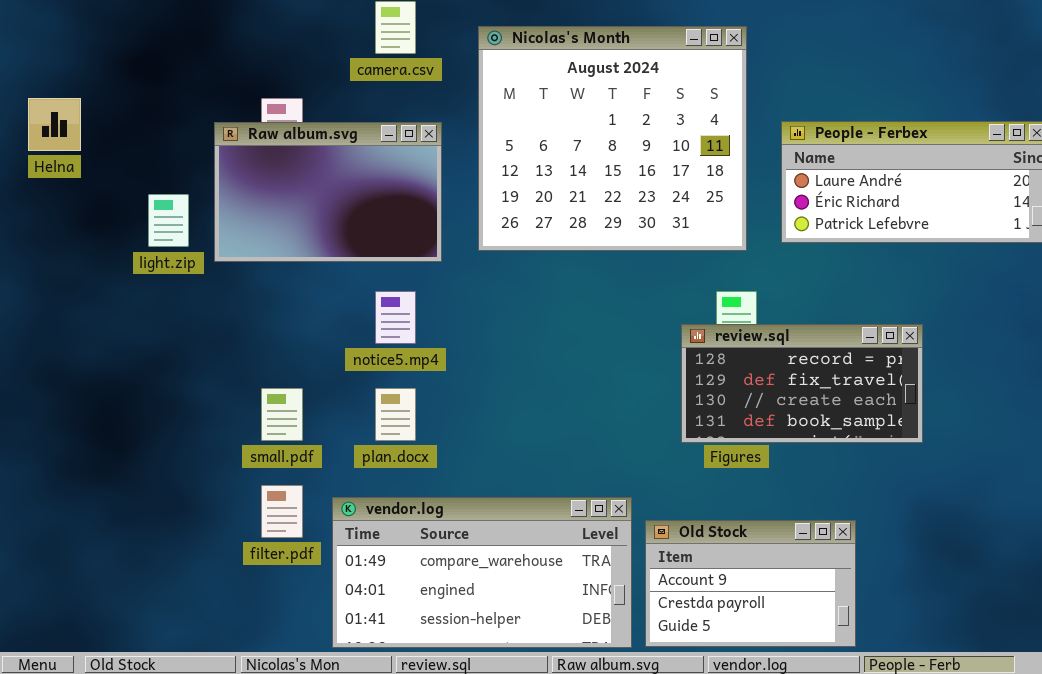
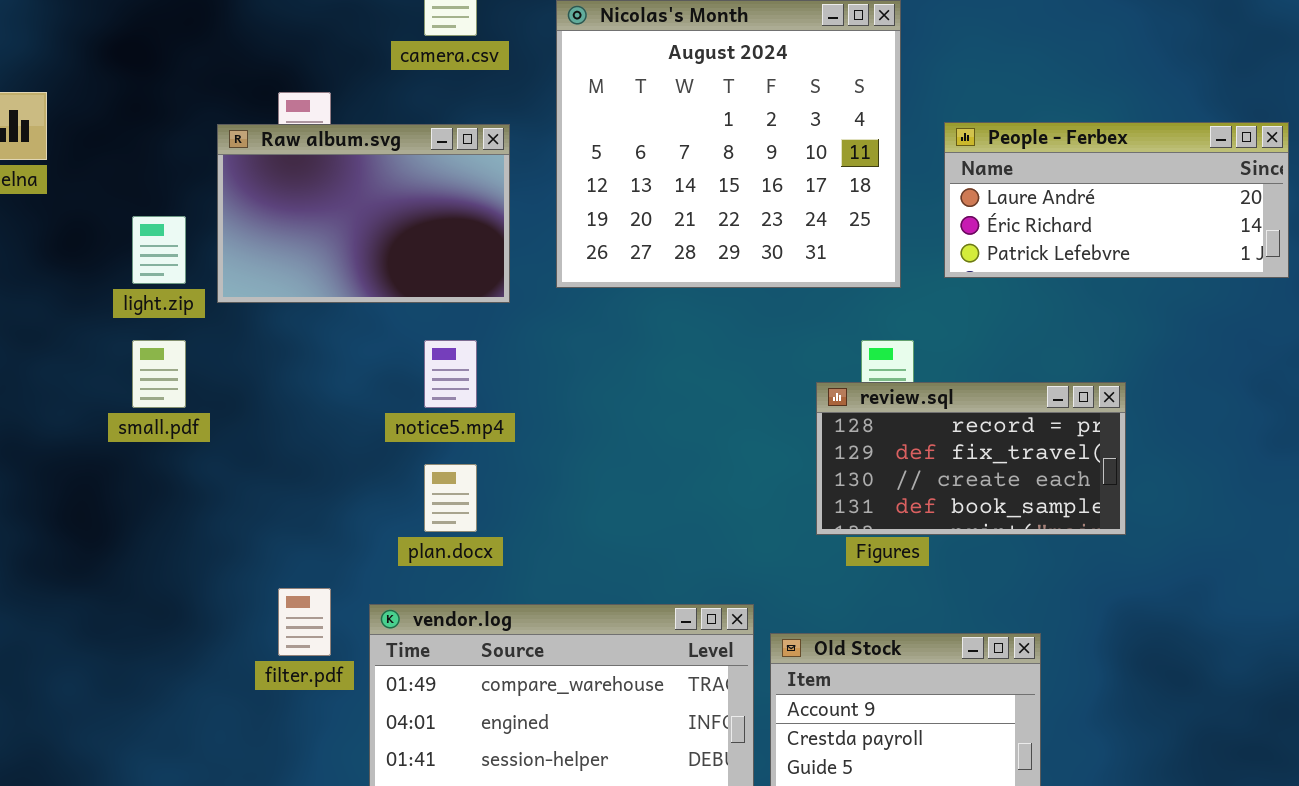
small.pdf: [261,388,303,441] -> [132,340,186,408], moved

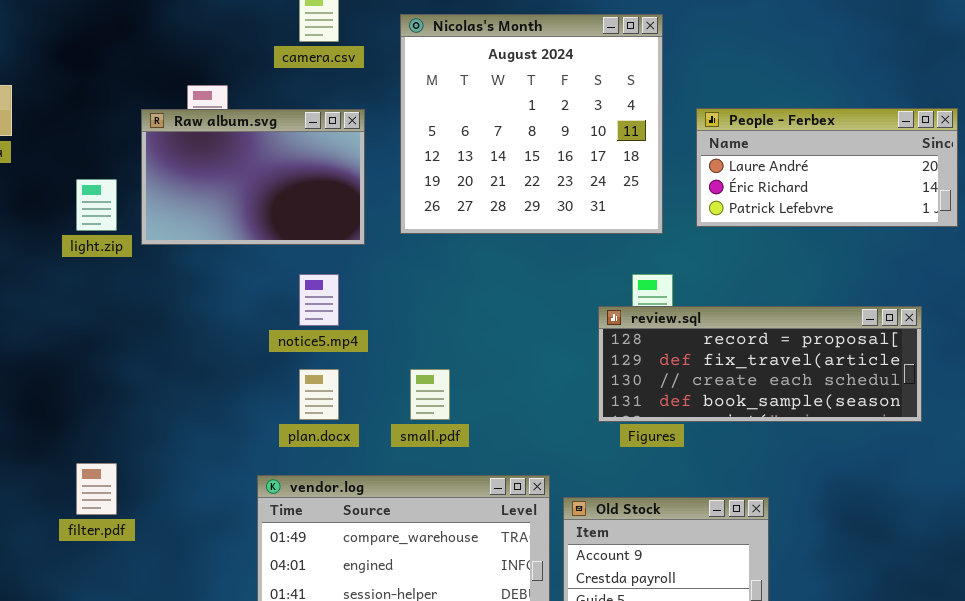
small.pdf: [132,340,186,408] -> [410,369,450,420], moved
review.sql: [816,382,1126,535] -> [598,306,922,422], resized
filter.pdf: [278,588,331,656] -> [76,463,117,515], moved

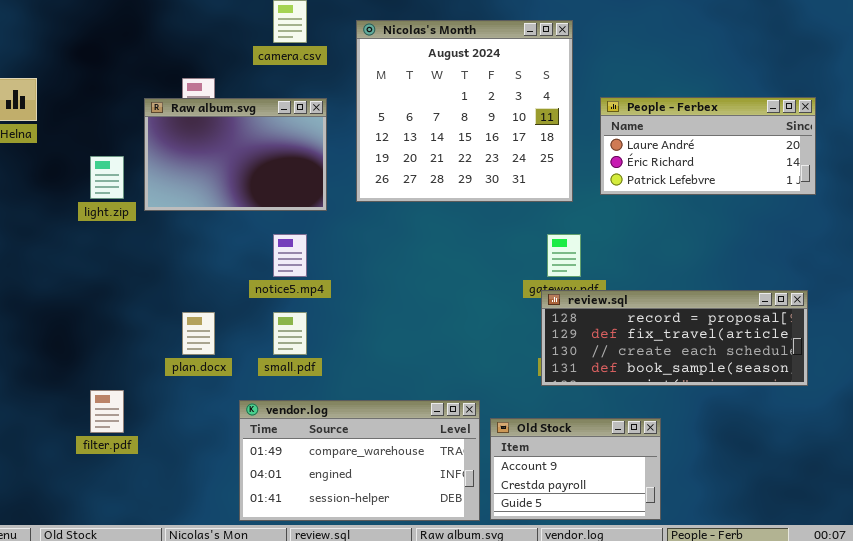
review.sql: [598,306,922,422] -> [541,290,808,386], moved
plan.docx: [299,369,339,420] -> [182,312,215,355], moved
small.pdf: [410,369,450,420] -> [273,312,307,355], moved

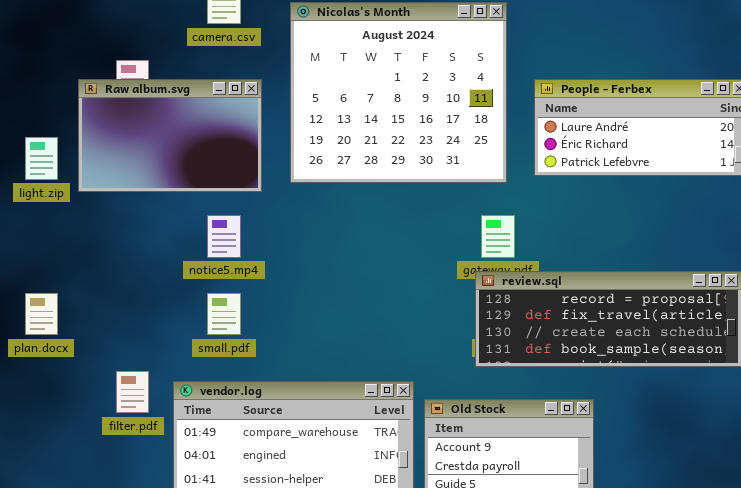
plan.docx: [182,312,215,355] -> [25,293,58,335], moved
filter.pdf: [90,390,124,433] -> [116,371,149,413], moved

